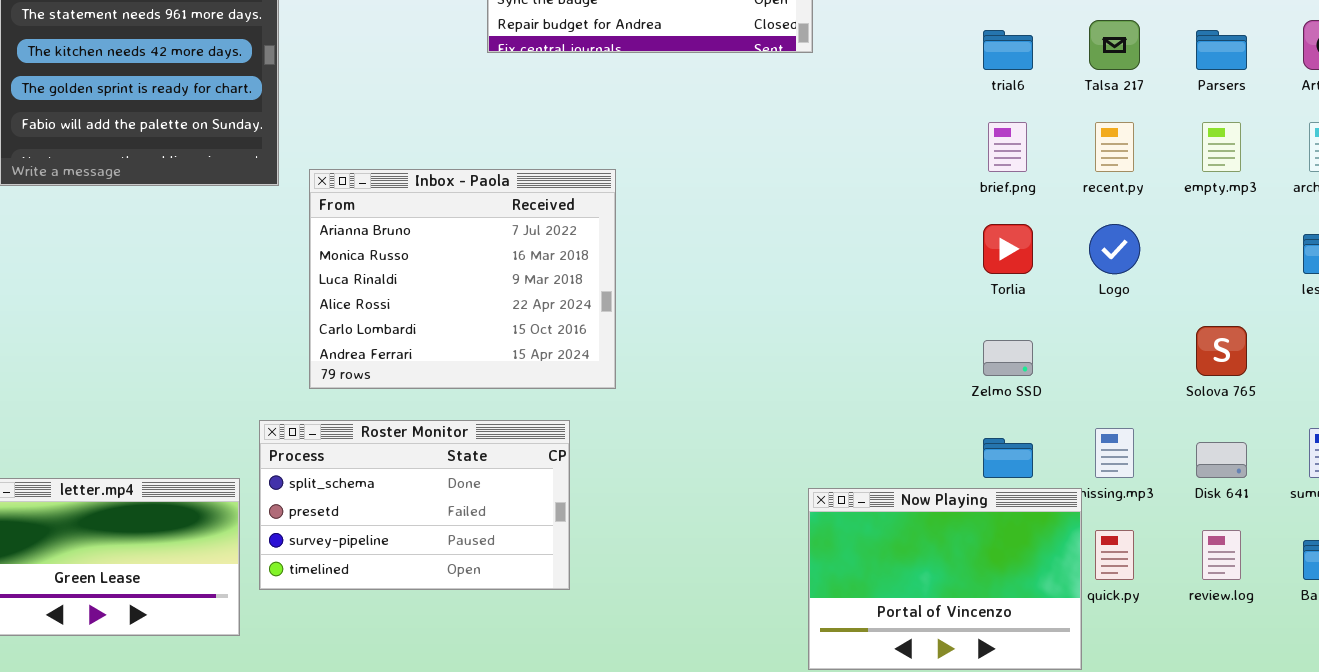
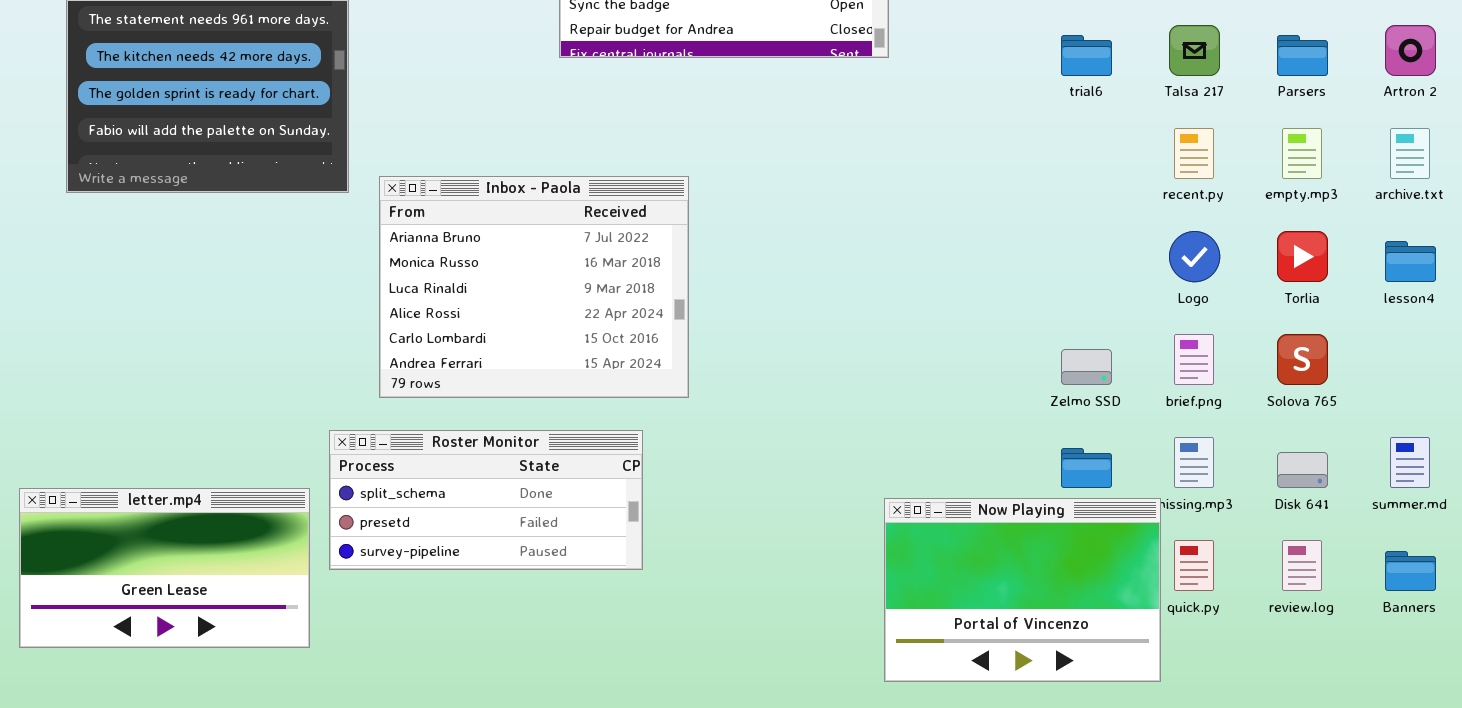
brief.png: [988,122,1027,172] -> [1174,334,1214,385], moved
Torlia: [983,224,1033,274] -> [1277,231,1328,282], moved
Roster Monitor: [259,420,570,590] -> [329,430,643,570], resized

